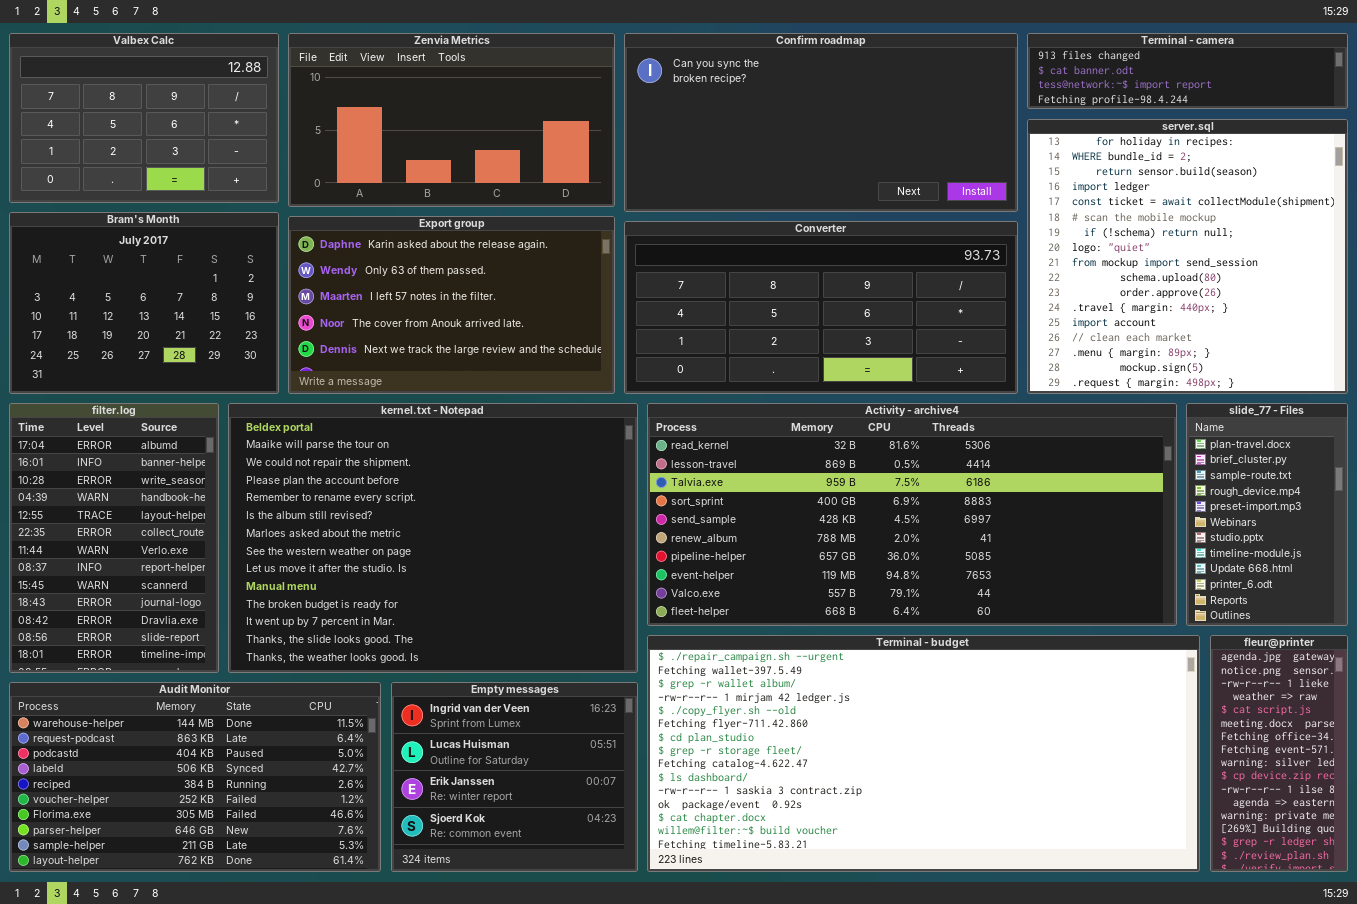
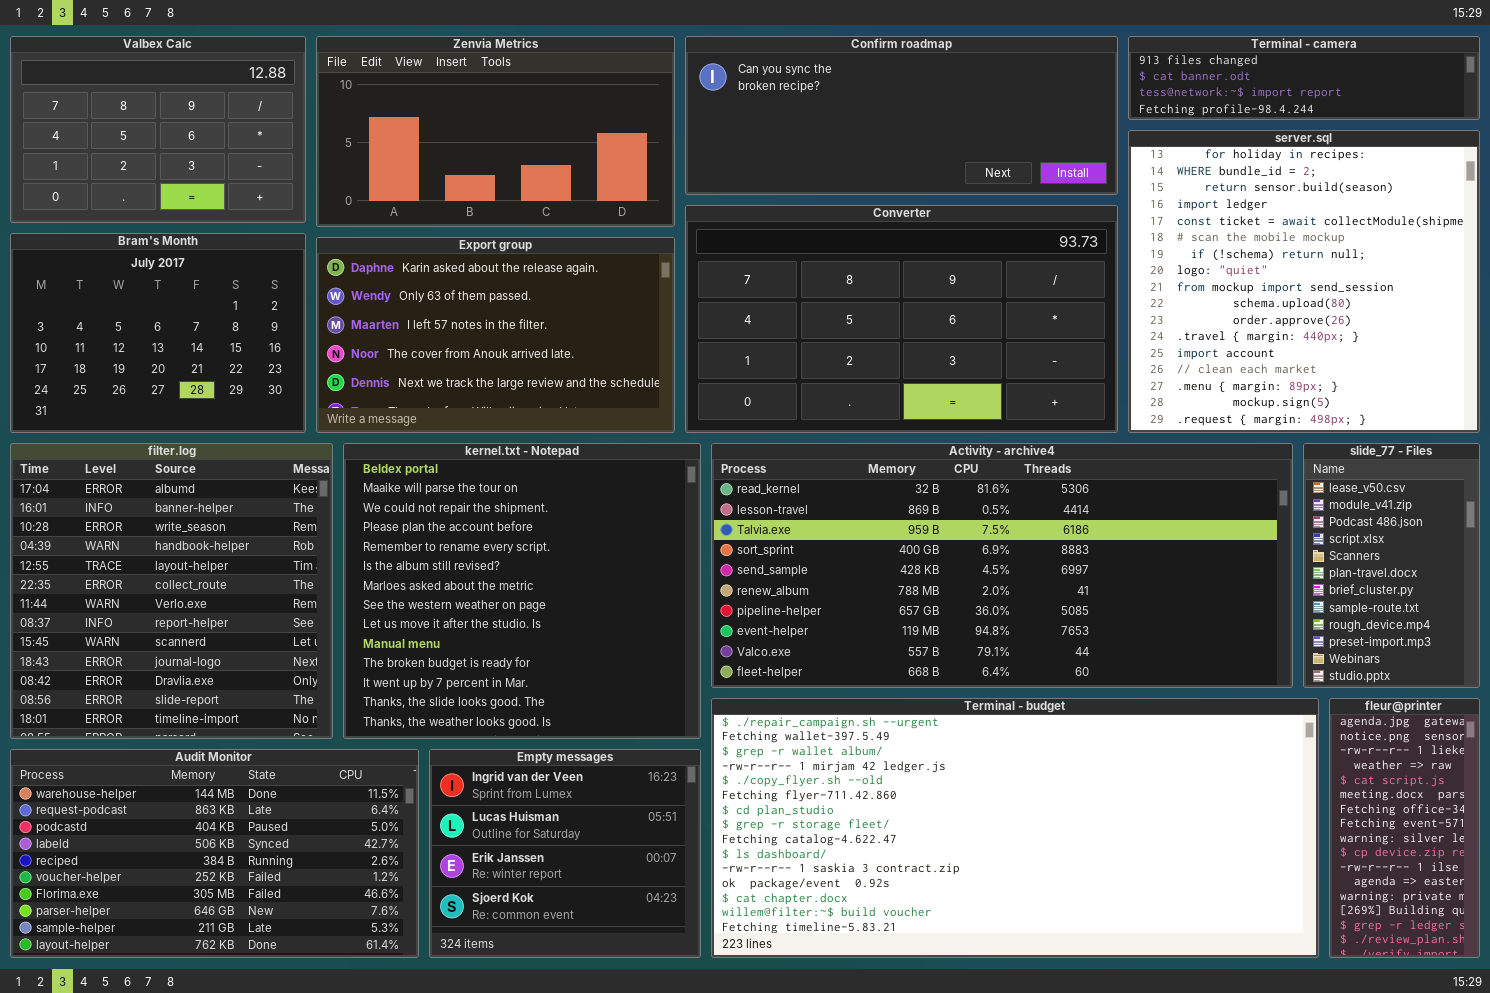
Confirm roadmap: [624,33,1018,212] -> [685,36,1118,195], resized
Converter: [624,221,1018,394] -> [685,205,1118,433], resized
filter.log: [9,403,219,673] -> [10,443,333,739], resized
kernel.txt - Notepad: [228,403,638,673] -> [343,443,701,739], resized
slide_77 - Files: [1186,403,1348,626] -> [1303,443,1480,688], scrolled up 5 rows

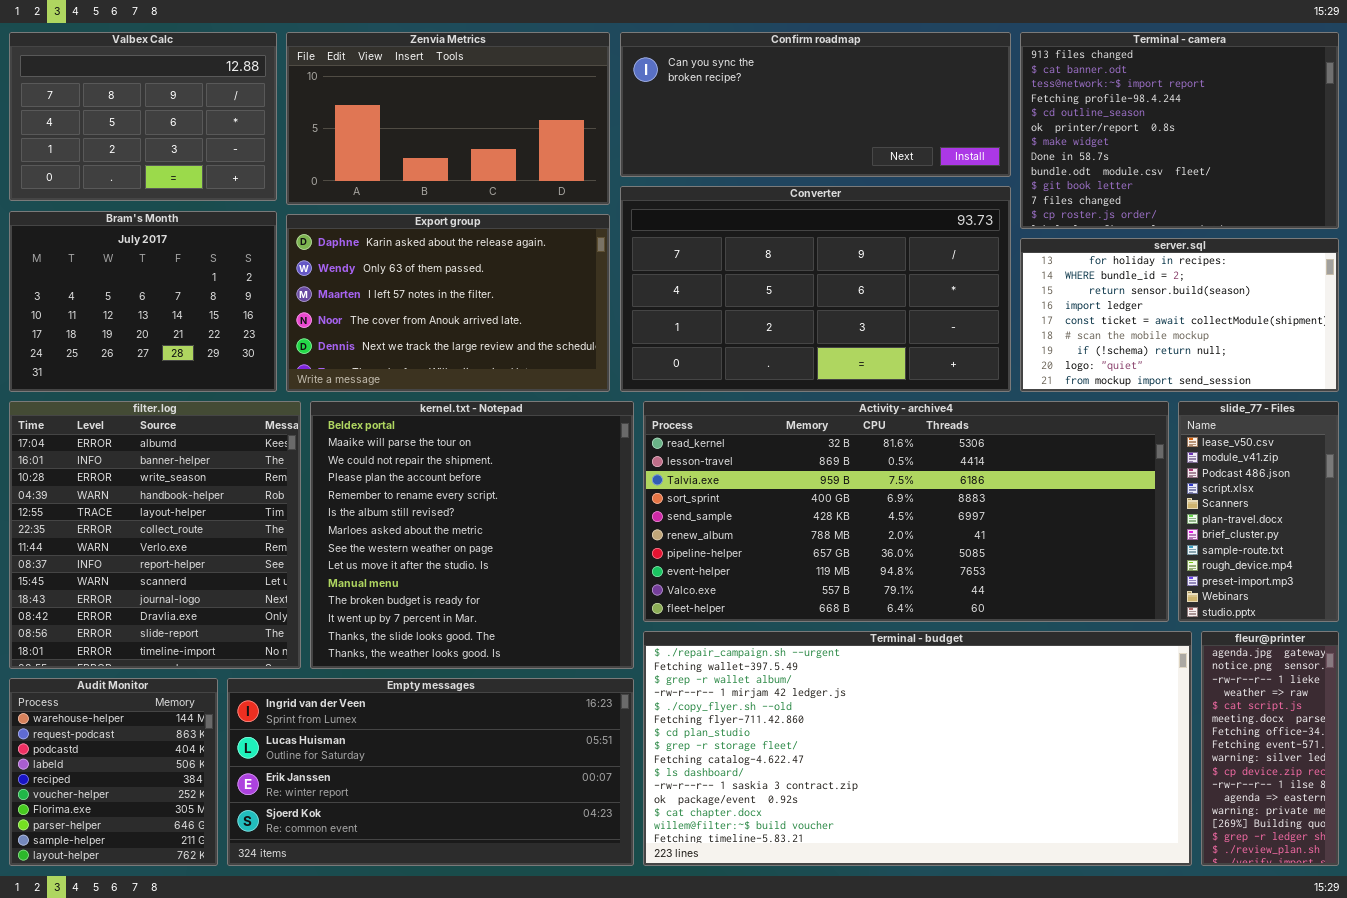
Terminal - camera: [1128,36,1480,120] -> [1020,32,1339,229], resized
server.sql: [1128,130,1480,433] -> [1020,238,1339,392], resized
Audit Monitor: [10,749,419,958] -> [9,678,218,866], resized
Empty messages: [429,749,701,958] -> [227,678,634,866], resized

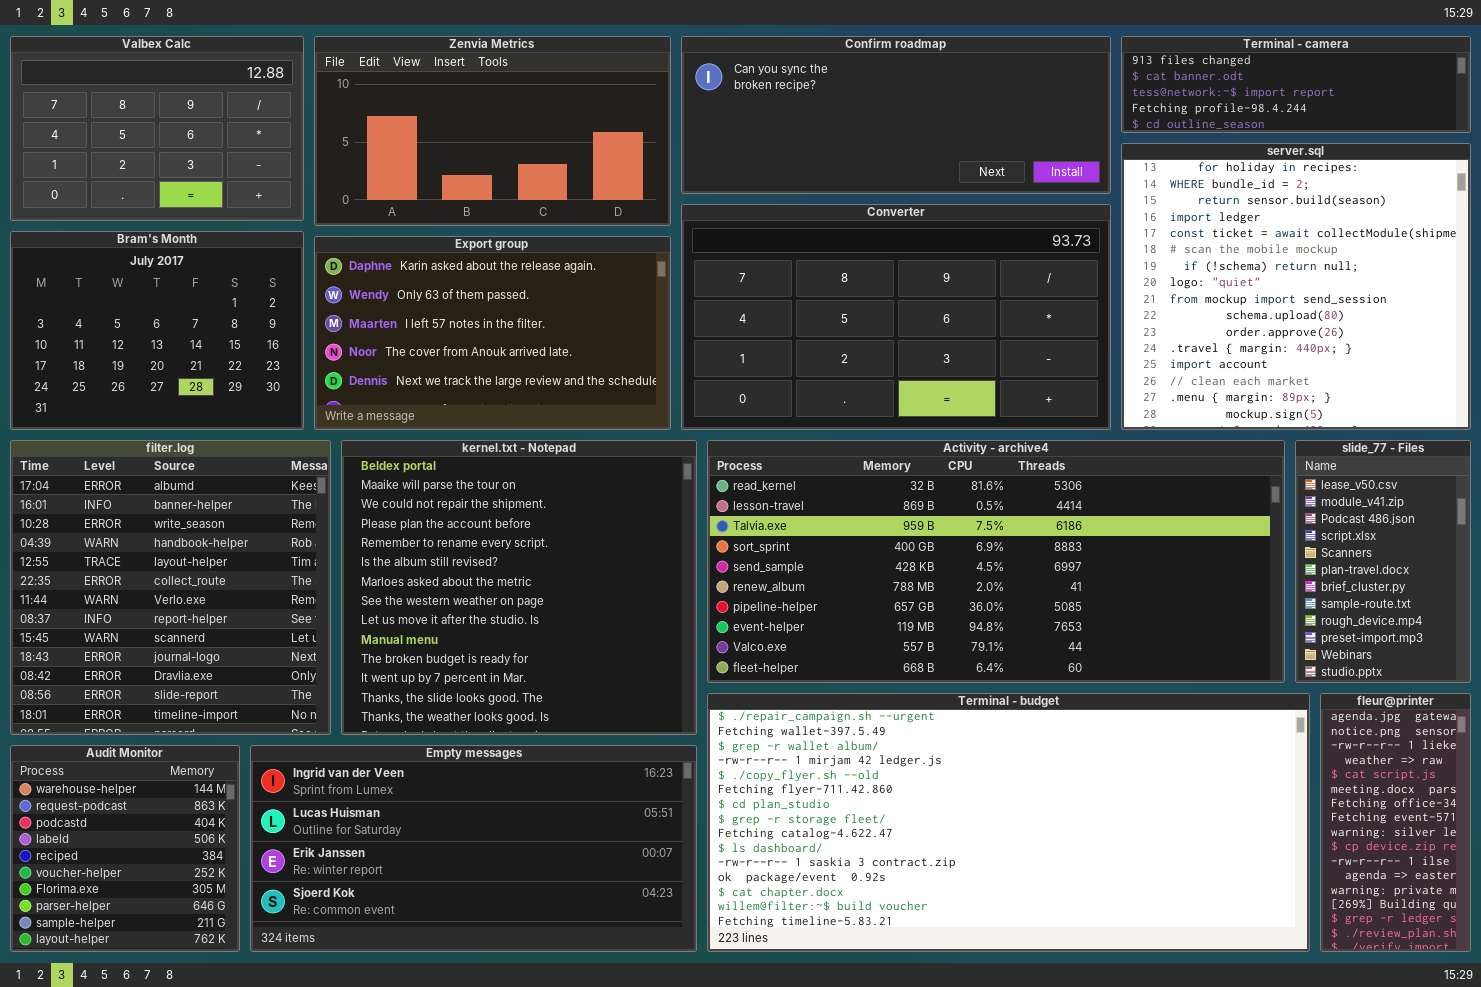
Terminal - camera: [1020,32,1339,229] -> [1121,36,1471,133], resized
server.sql: [1020,238,1339,392] -> [1121,143,1471,430], resized

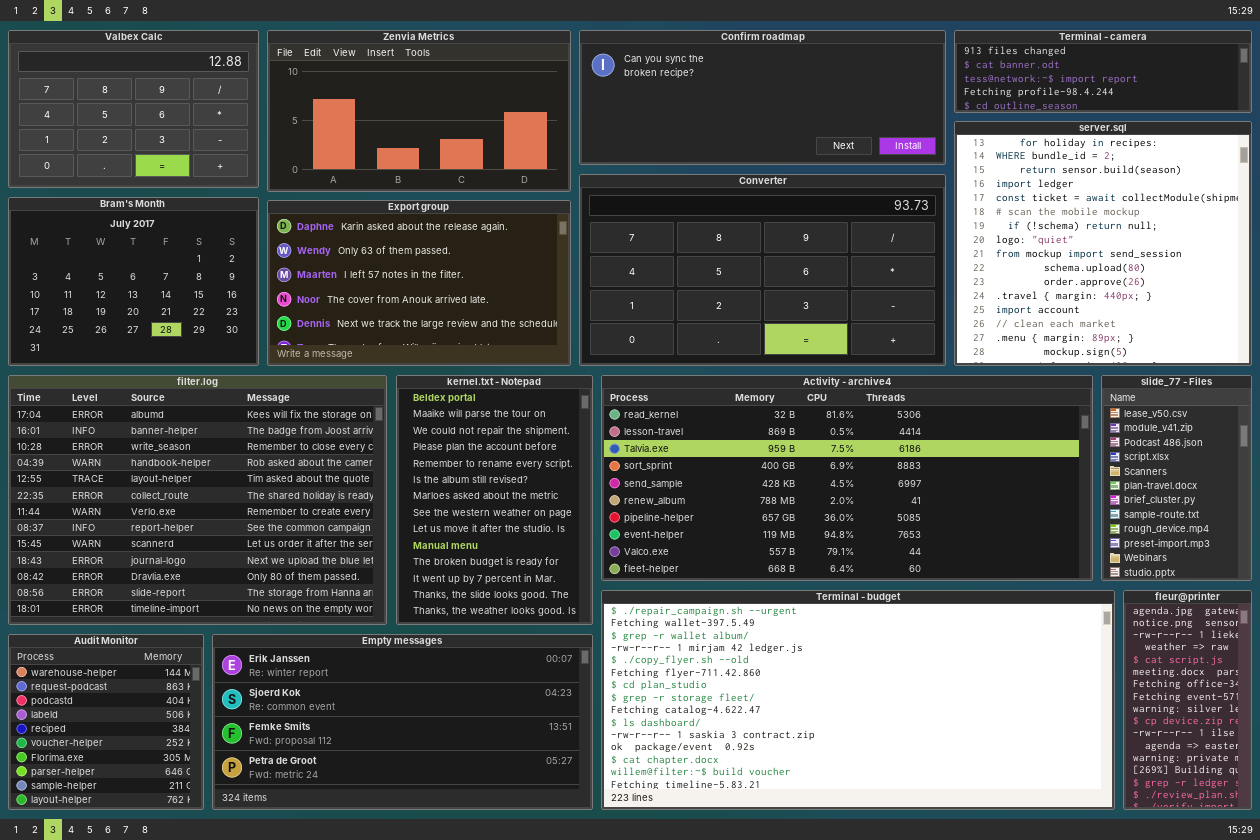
filter.log: [10,440,331,735] -> [8,375,387,625], resized
kernel.txt - Notepad: [341,440,697,735] -> [396,375,593,625], resized
Empty messages: [250,745,697,952] -> [212,634,593,810], scrolled down 2 rows

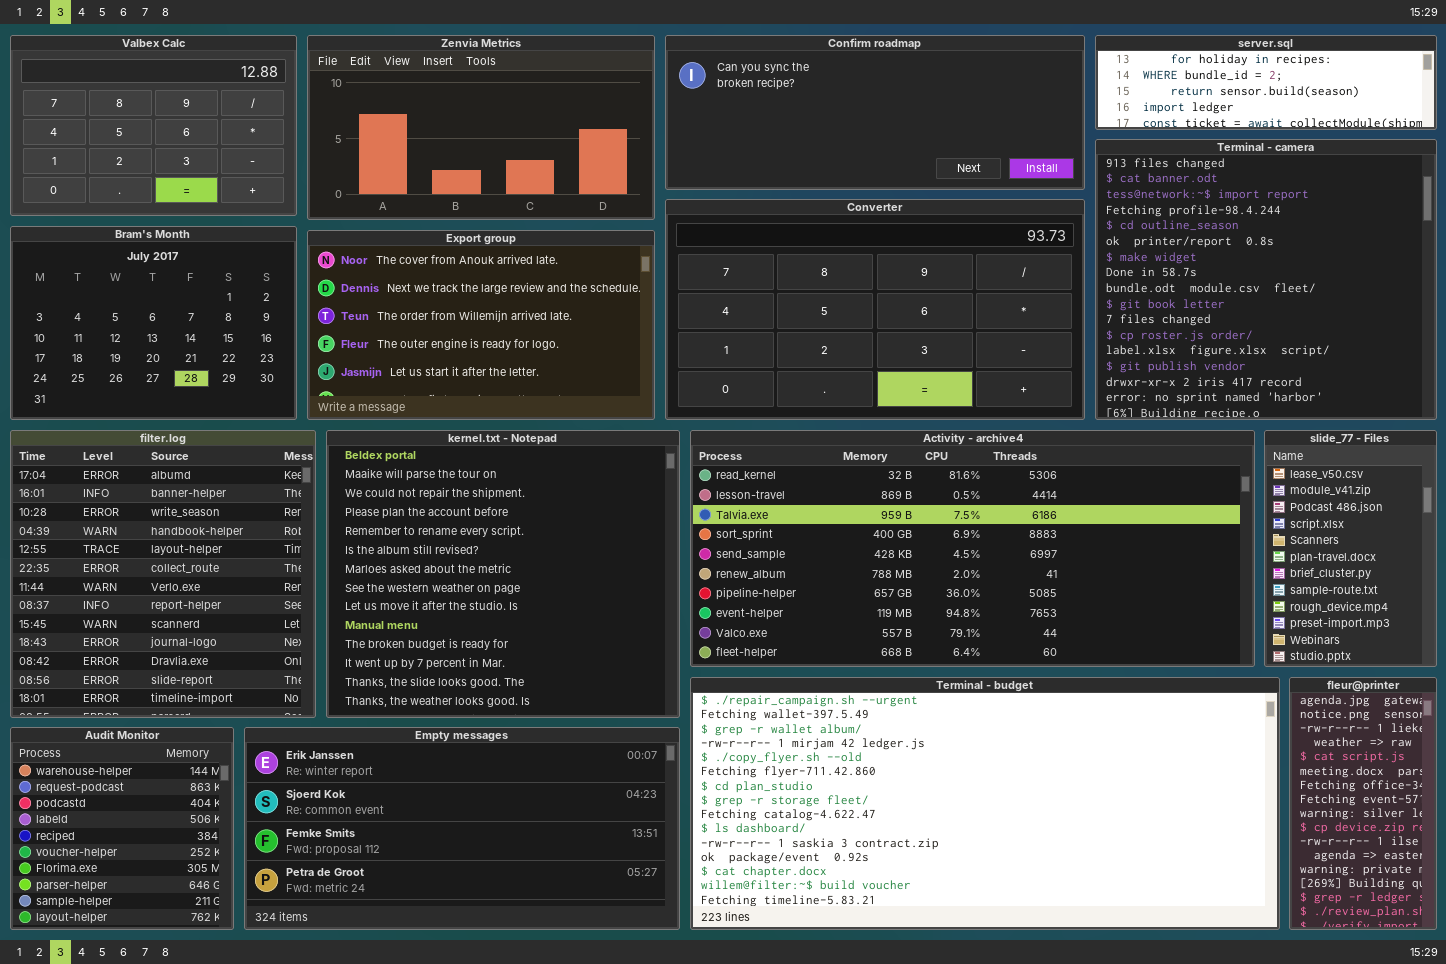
Terminal - camera: [954,30,1252,113] -> [1095,139,1437,420], moved, resized
server.sql: [954,121,1252,366] -> [1095,35,1437,130], moved, resized
Export group: [267,200,571,366] -> [307,230,655,420], scrolled down 3 rows
filter.log: [8,375,387,625] -> [10,430,316,718], resized
kernel.txt - Notepad: [396,375,593,625] -> [326,430,680,718], resized

